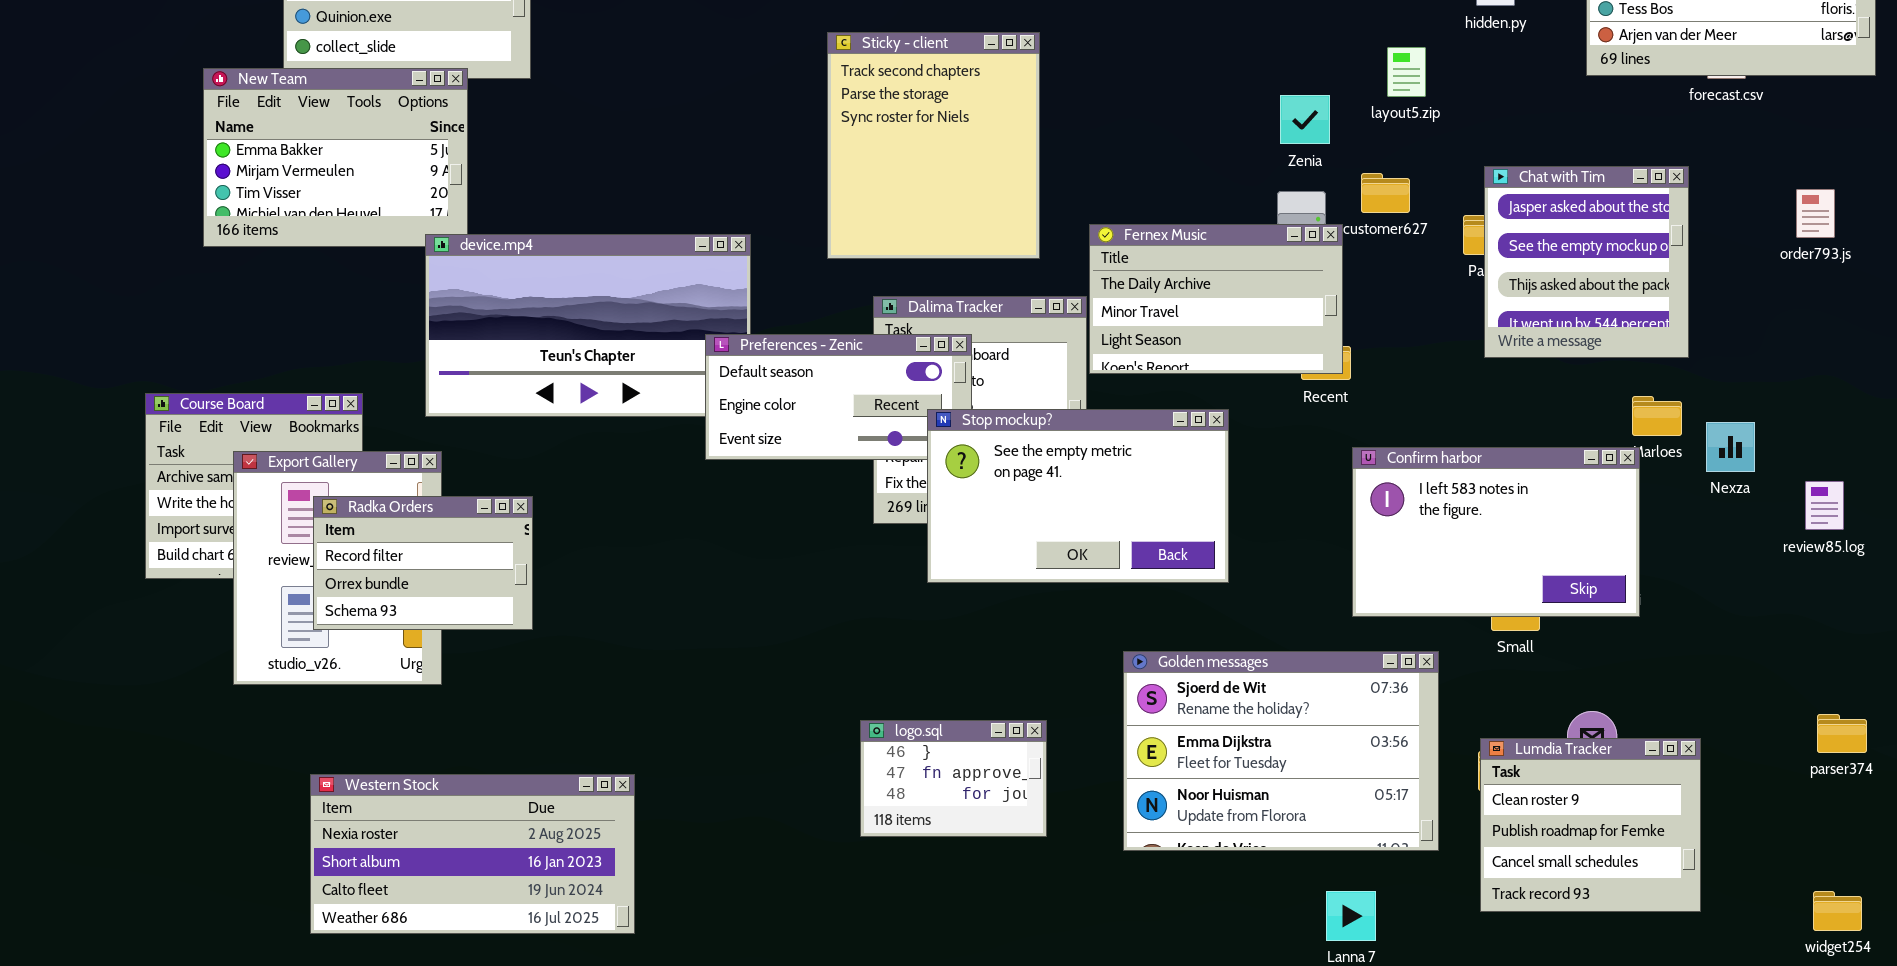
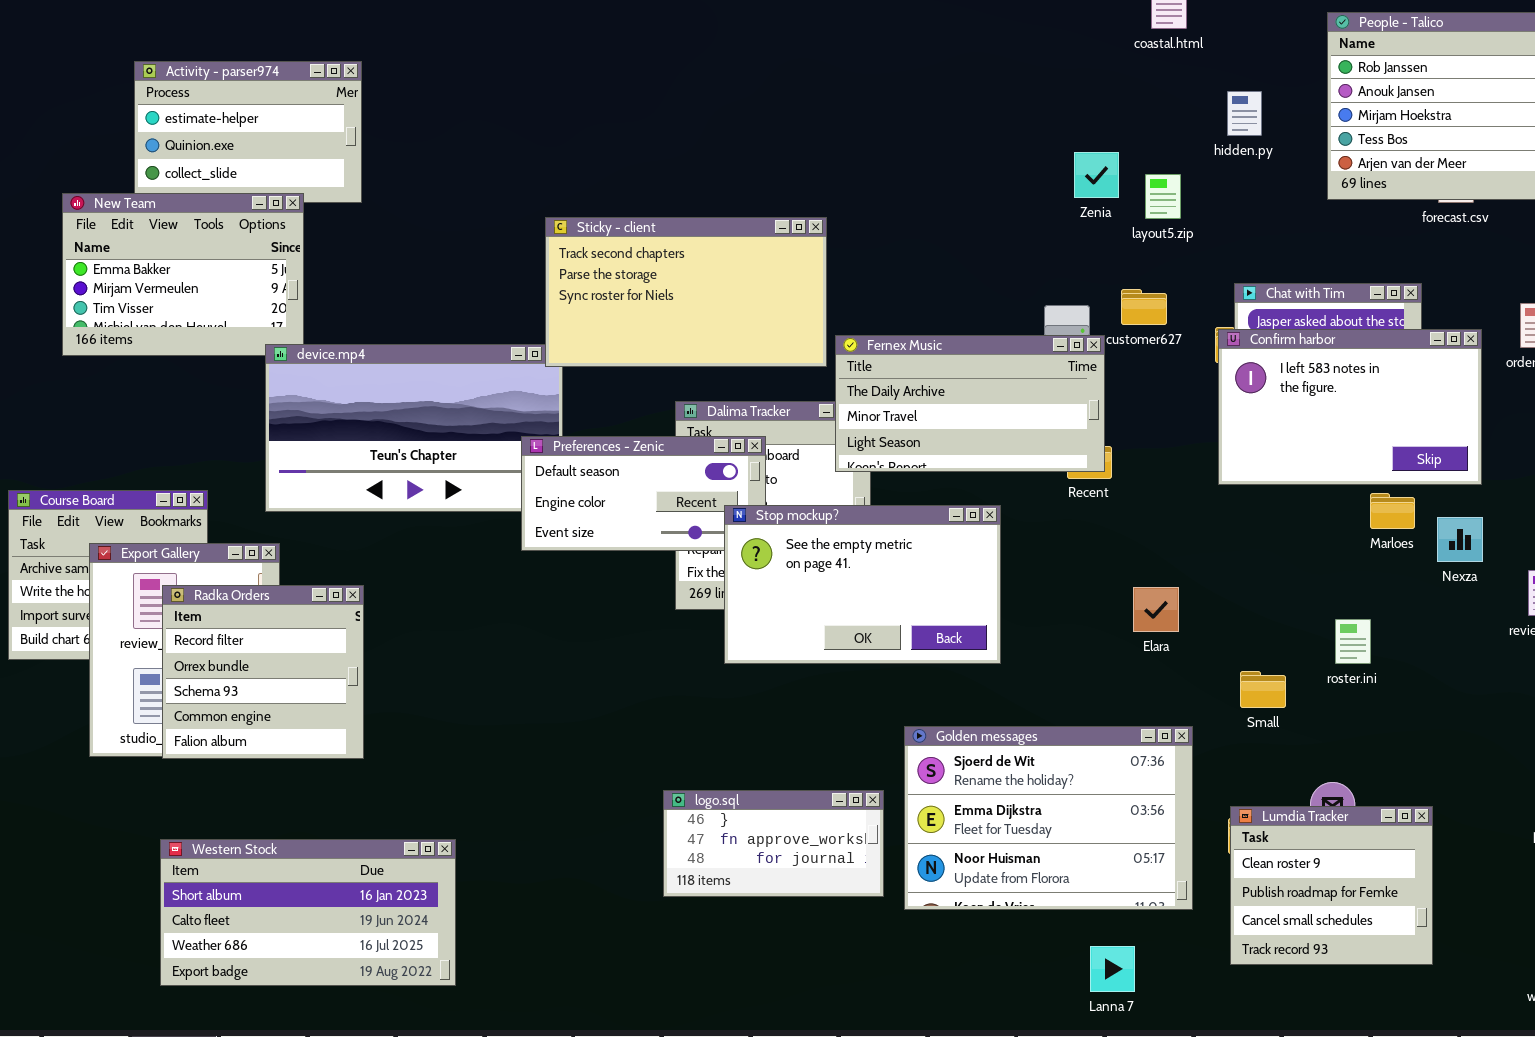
Sticky - client: [827,32,1040,259] -> [545,217,827,367], resized
Zenia: [1280,95,1330,144] -> [1074,152,1119,198], moved
Fernex Music: [1089,224,1343,374] -> [835,335,1105,472], resized
Confirm harbor: [1352,447,1640,617] -> [1218,329,1482,485], moved
Radka Orders: [313,496,533,630] -> [162,585,364,759], resized
logo.sql: [860,720,1047,837] -> [663,790,884,897], resized
Western Stock: [310,774,635,934] -> [160,839,456,986], scrolled down 1 row

